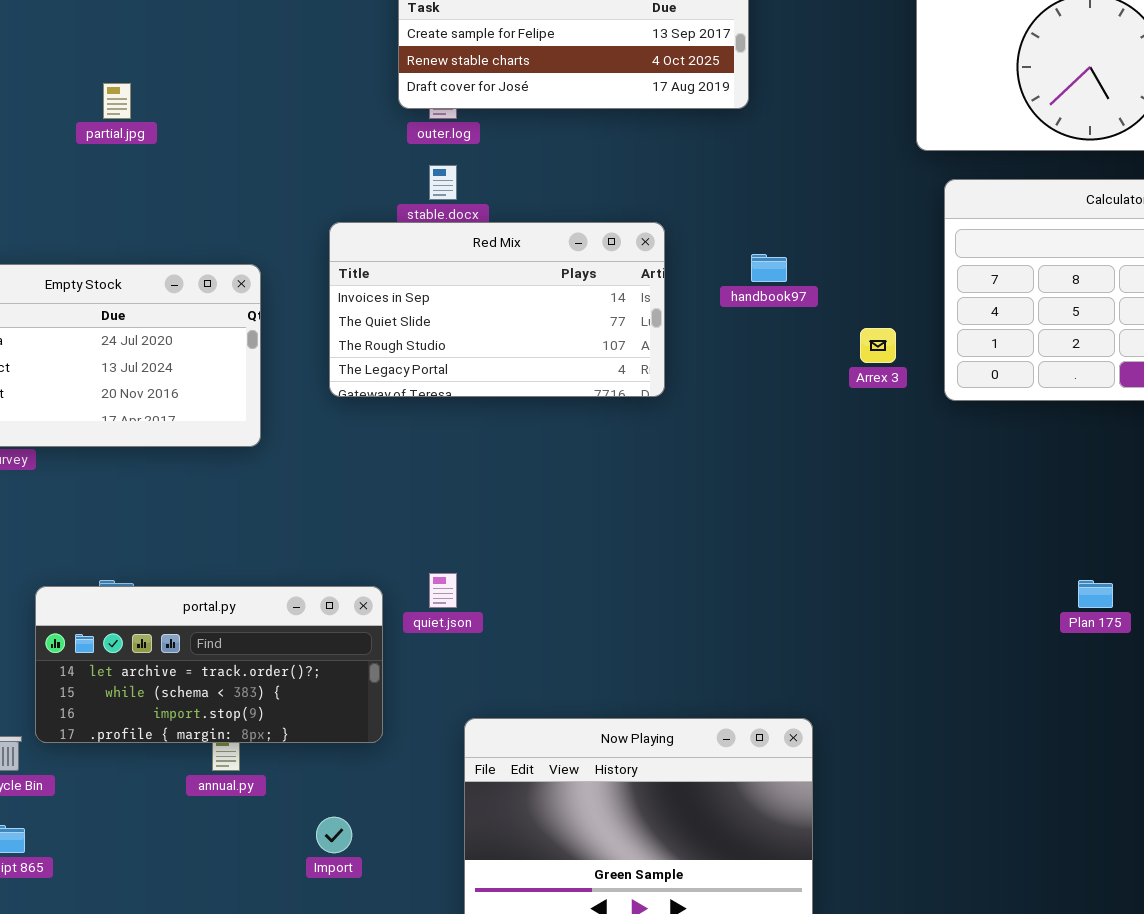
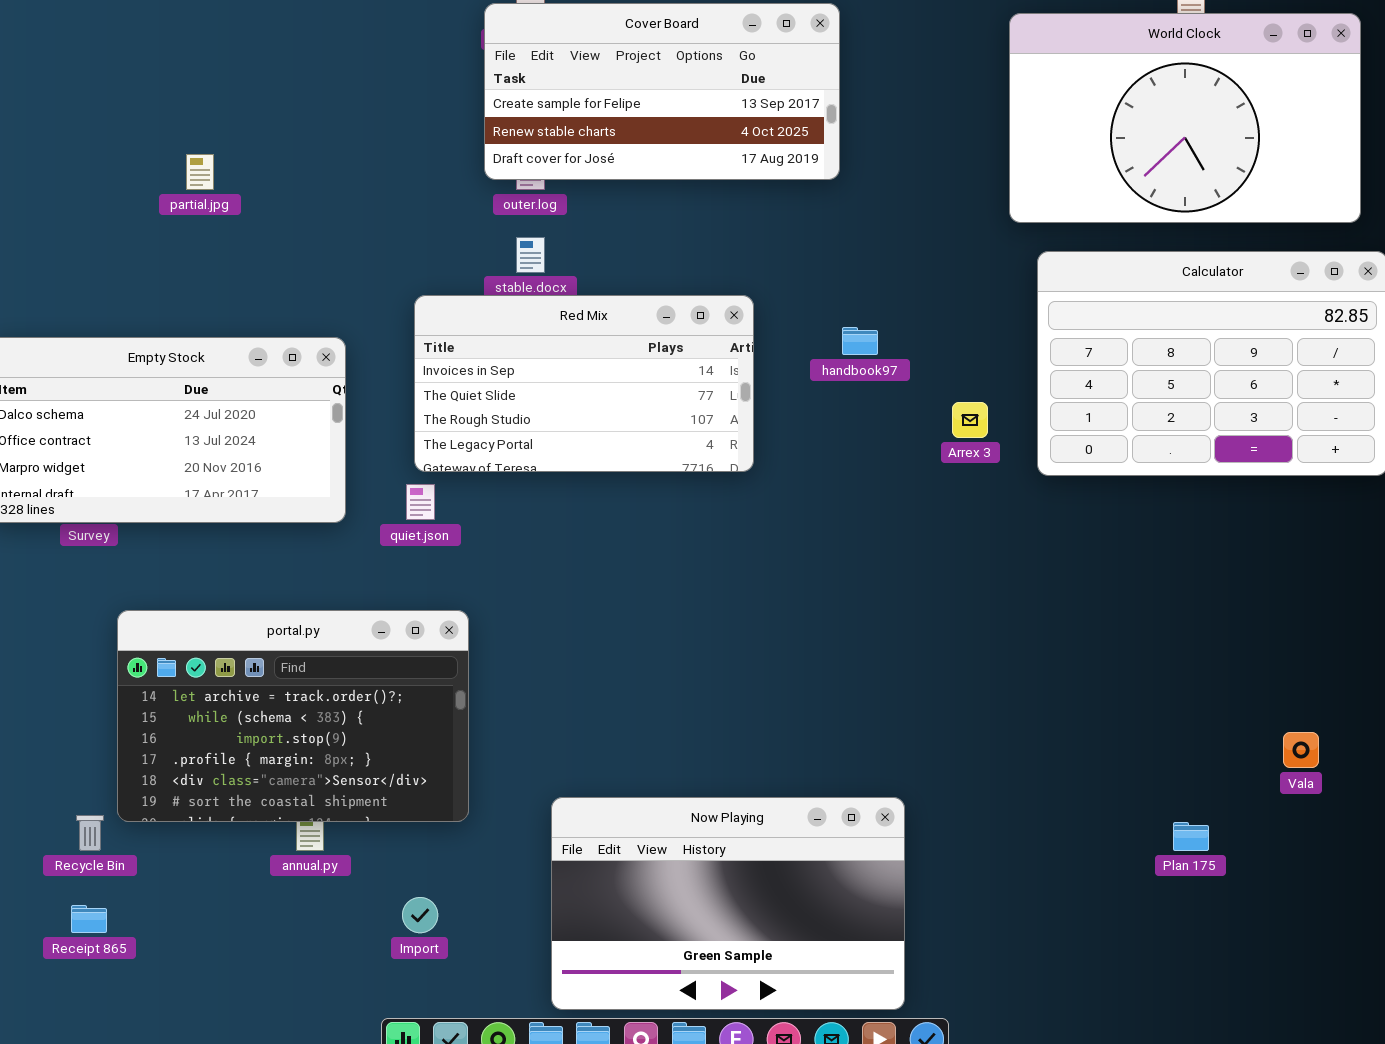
quiet.json: [429,573,457,608] -> [406,484,435,520], moved
Plan 175: [1078,580,1113,608] -> [1173,822,1209,851], moved
portal.py: [35,586,383,743] -> [117,610,469,822], resized

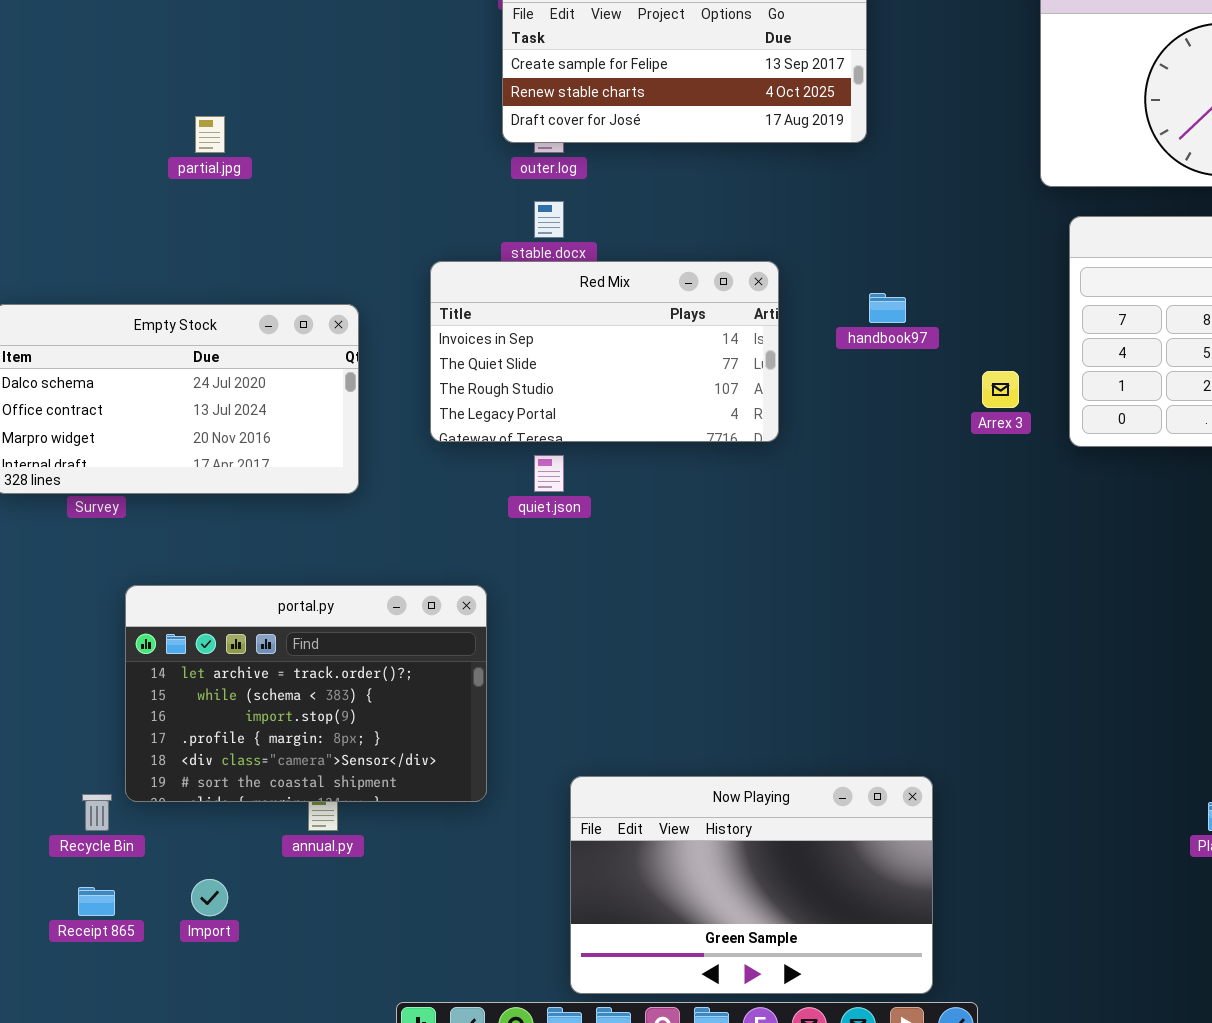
quiet.json: [406,484,435,520] -> [534,455,564,492], moved
Import: [402,897,438,933] -> [191,879,228,916], moved

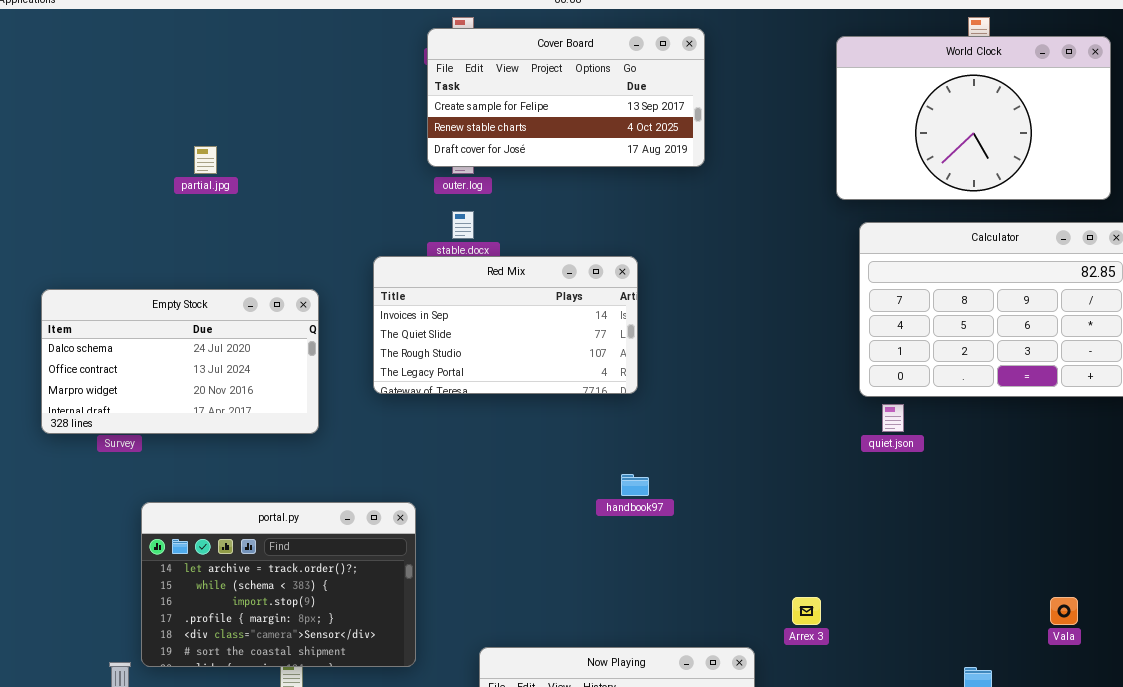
handbook97: [869,293,906,323] -> [621,474,649,496], moved
Arrex 3: [982,371,1019,408] -> [792,597,821,625], moved
quiet.json: [534,455,564,492] -> [882,404,904,432], moved

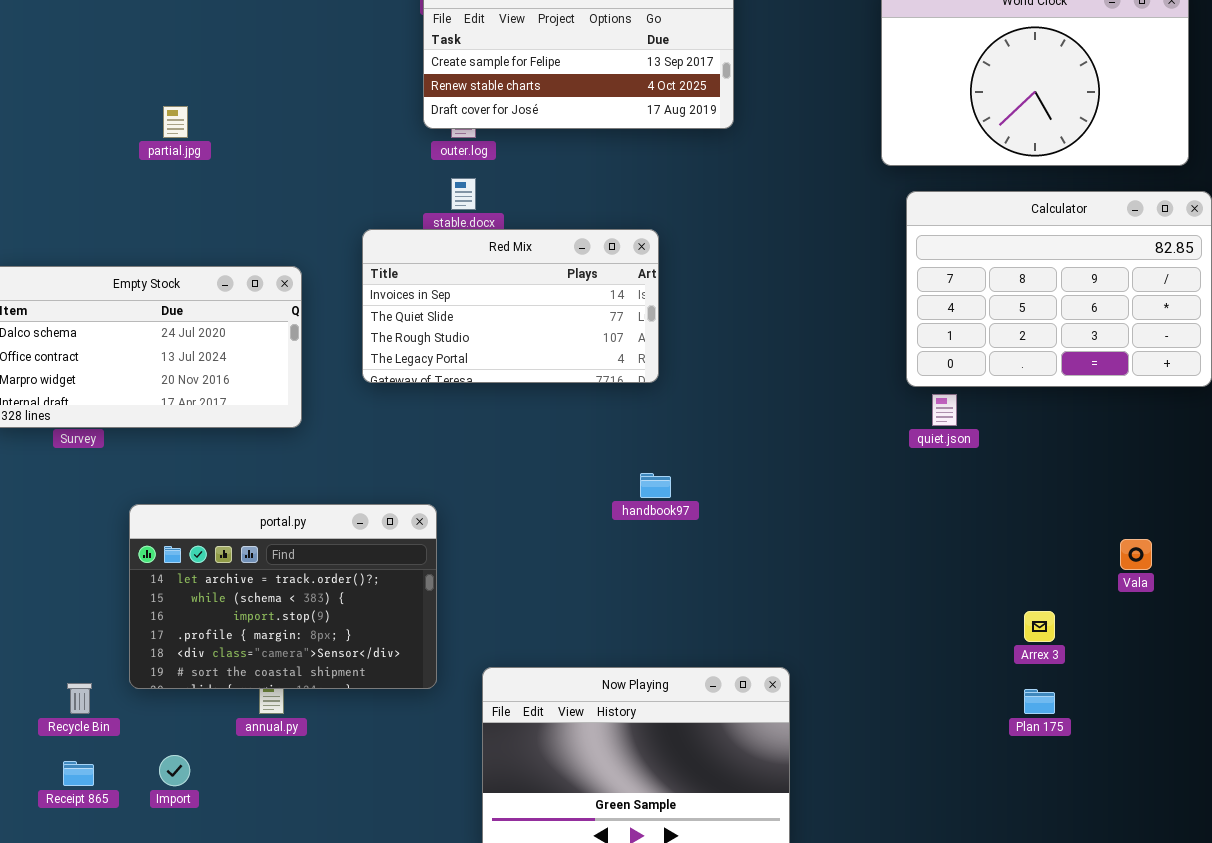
portal.py: [141,502,416,667] -> [129,504,437,689], moved
Arrex 3: [792,597,821,625] -> [1024,611,1055,642], moved
Vala: [1050,597,1078,625] -> [1120,539,1152,570], moved

